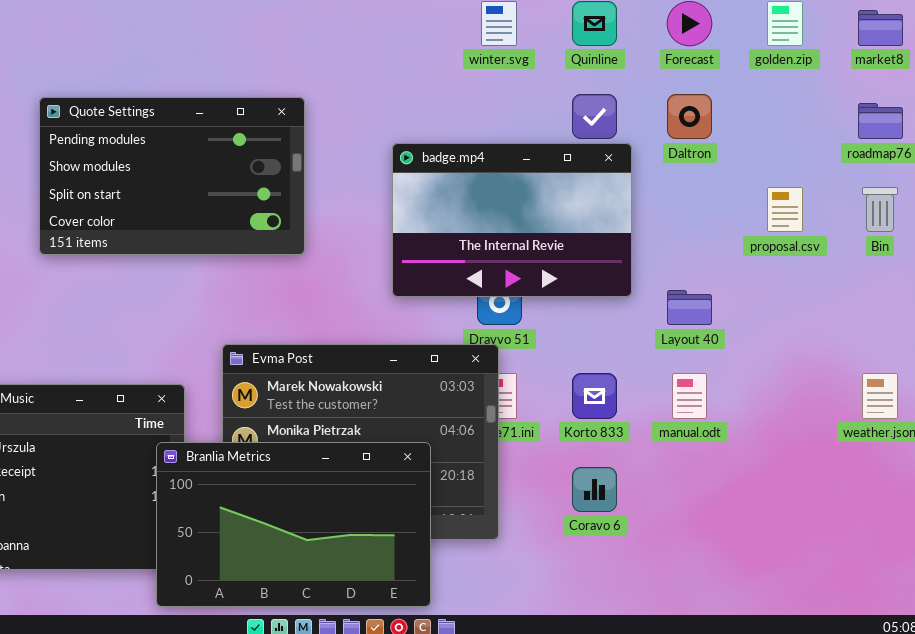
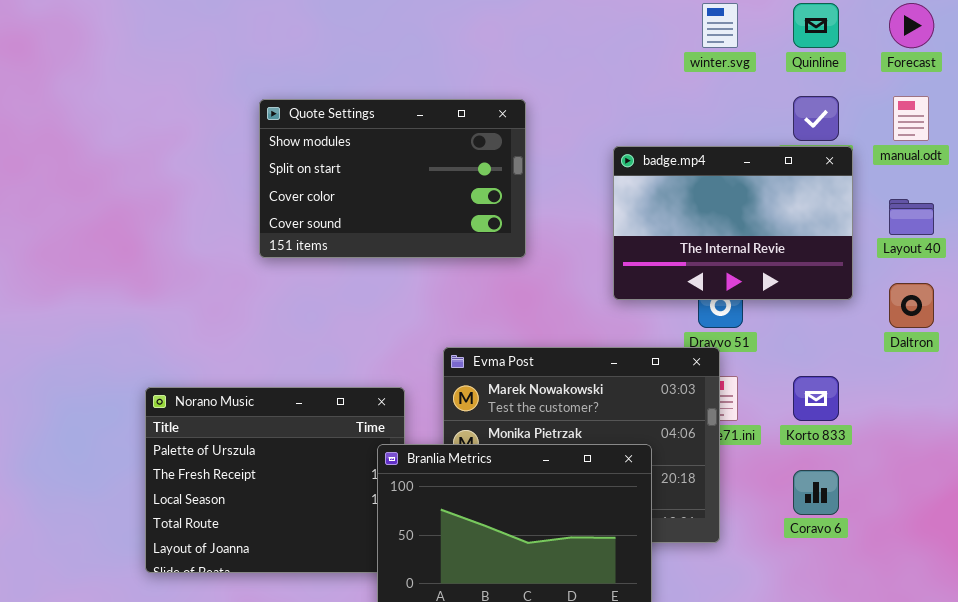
Daltron: [667,94,712,139] -> [889,283,934,328], moved
Quote Settings: [39,97,305,255] -> [259,99,526,258], scrolled down 1 row
Layout 40: [667,290,712,325] -> [889,199,934,235], moved
manual.odt: [672,373,707,419] -> [893,96,929,141], moved

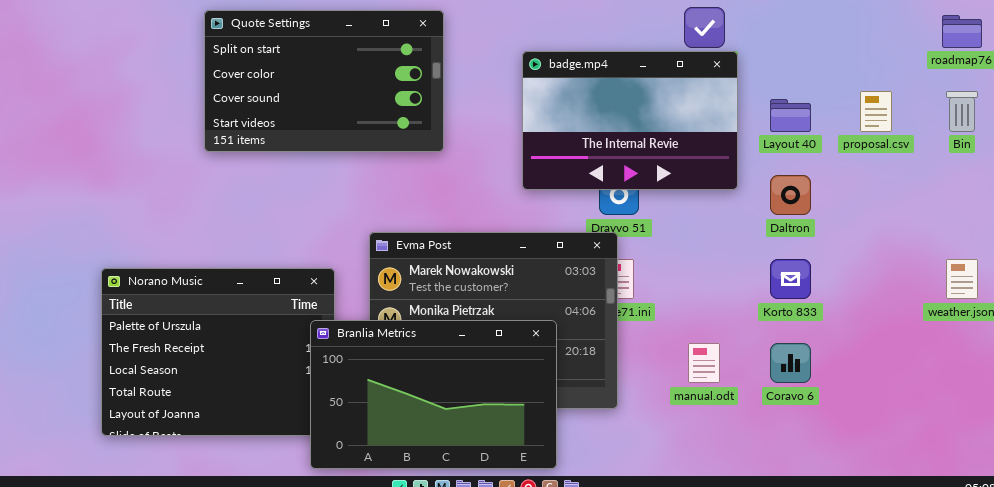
manual.odt: [893,96,929,141] -> [688,343,720,383], moved
Quote Settings: [259,99,526,258] -> [204,10,444,152], scrolled down 1 row
Korto 833: [793,376,839,421] -> [770,259,811,299], moved
Coravo 6: [793,470,839,515] -> [770,343,811,383], moved

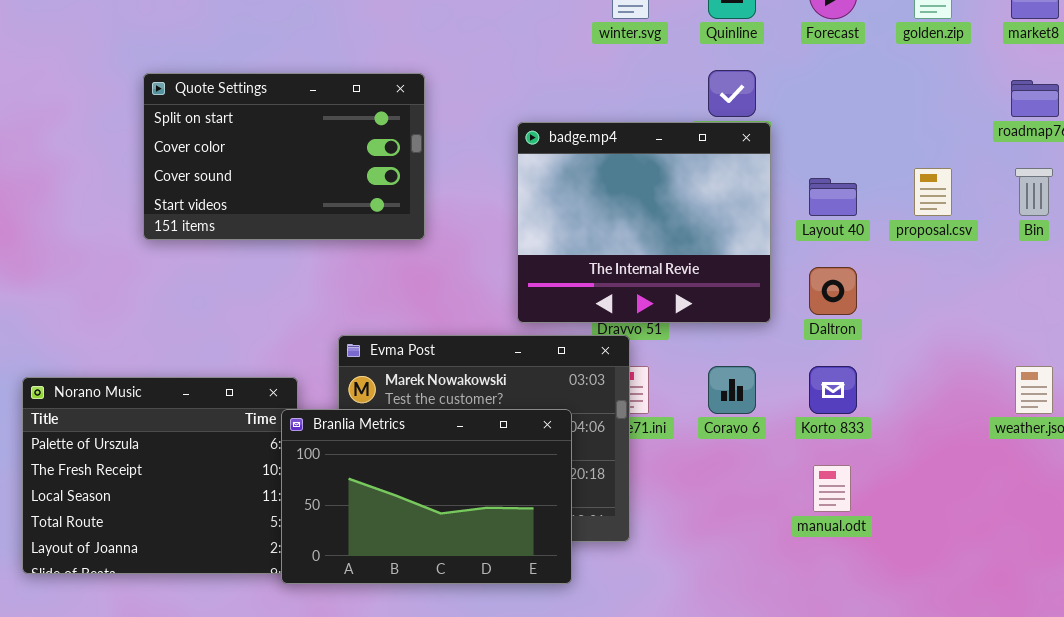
badge.mp4: [522,51,738,190] -> [517,122,771,323], resized
Branlia Metrics: [310,320,557,469] -> [281,409,572,584], moved
manual.odt: [688,343,720,383] -> [813,465,851,512], moved
Coravo 6: [770,343,811,383] -> [708,366,756,414], moved

